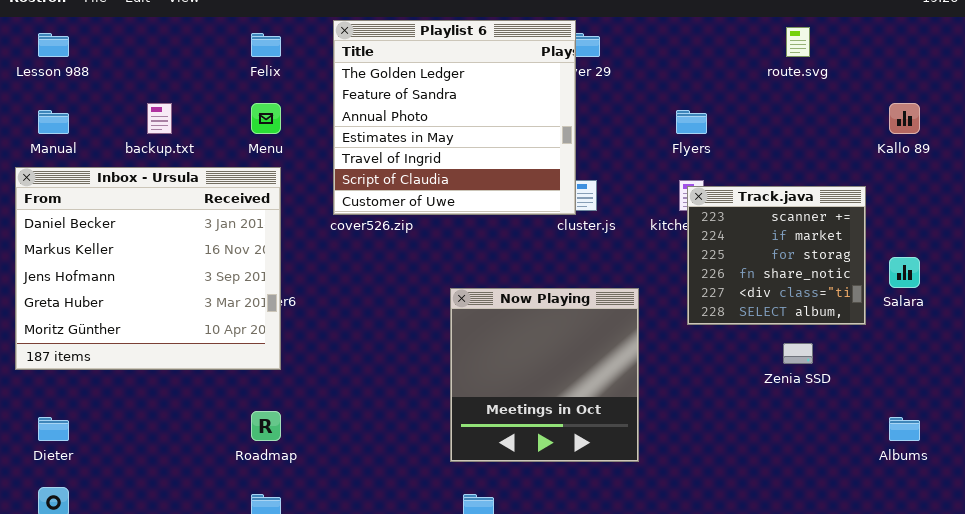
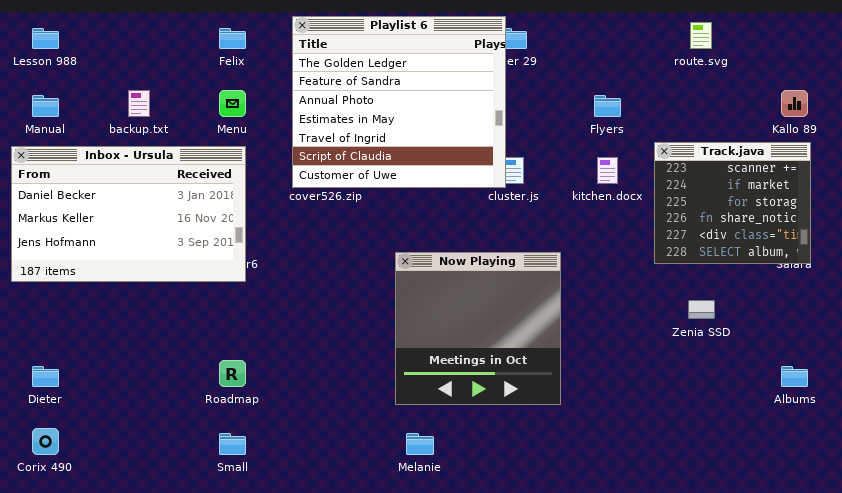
Inbox - Ursula: [15,167,281,370] -> [11,146,246,282], resized
Track.java: [687,186,866,325] -> [654,142,811,264], moved

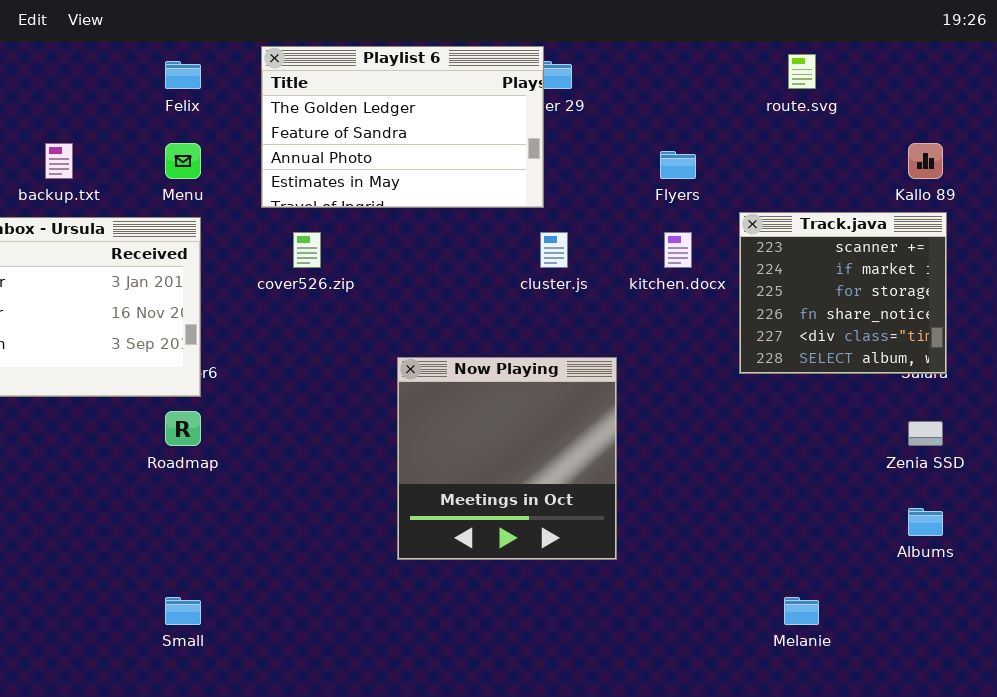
Playlist 6: [292,16,506,188] -> [261,46,544,208], resized
Zenia SSD: [688,300,715,319] -> [908,421,943,446], moved
Roadmap: [219,360,246,387] -> [165,411,201,446], moved
Melanie: [406,433,434,455] -> [784,597,819,625], moved

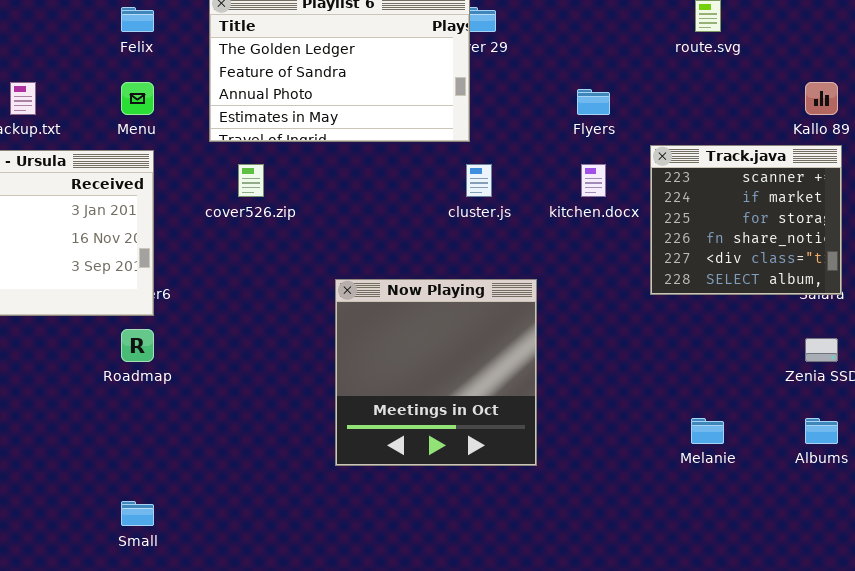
Melanie: [784,597,819,625] -> [691,418,724,444], moved

